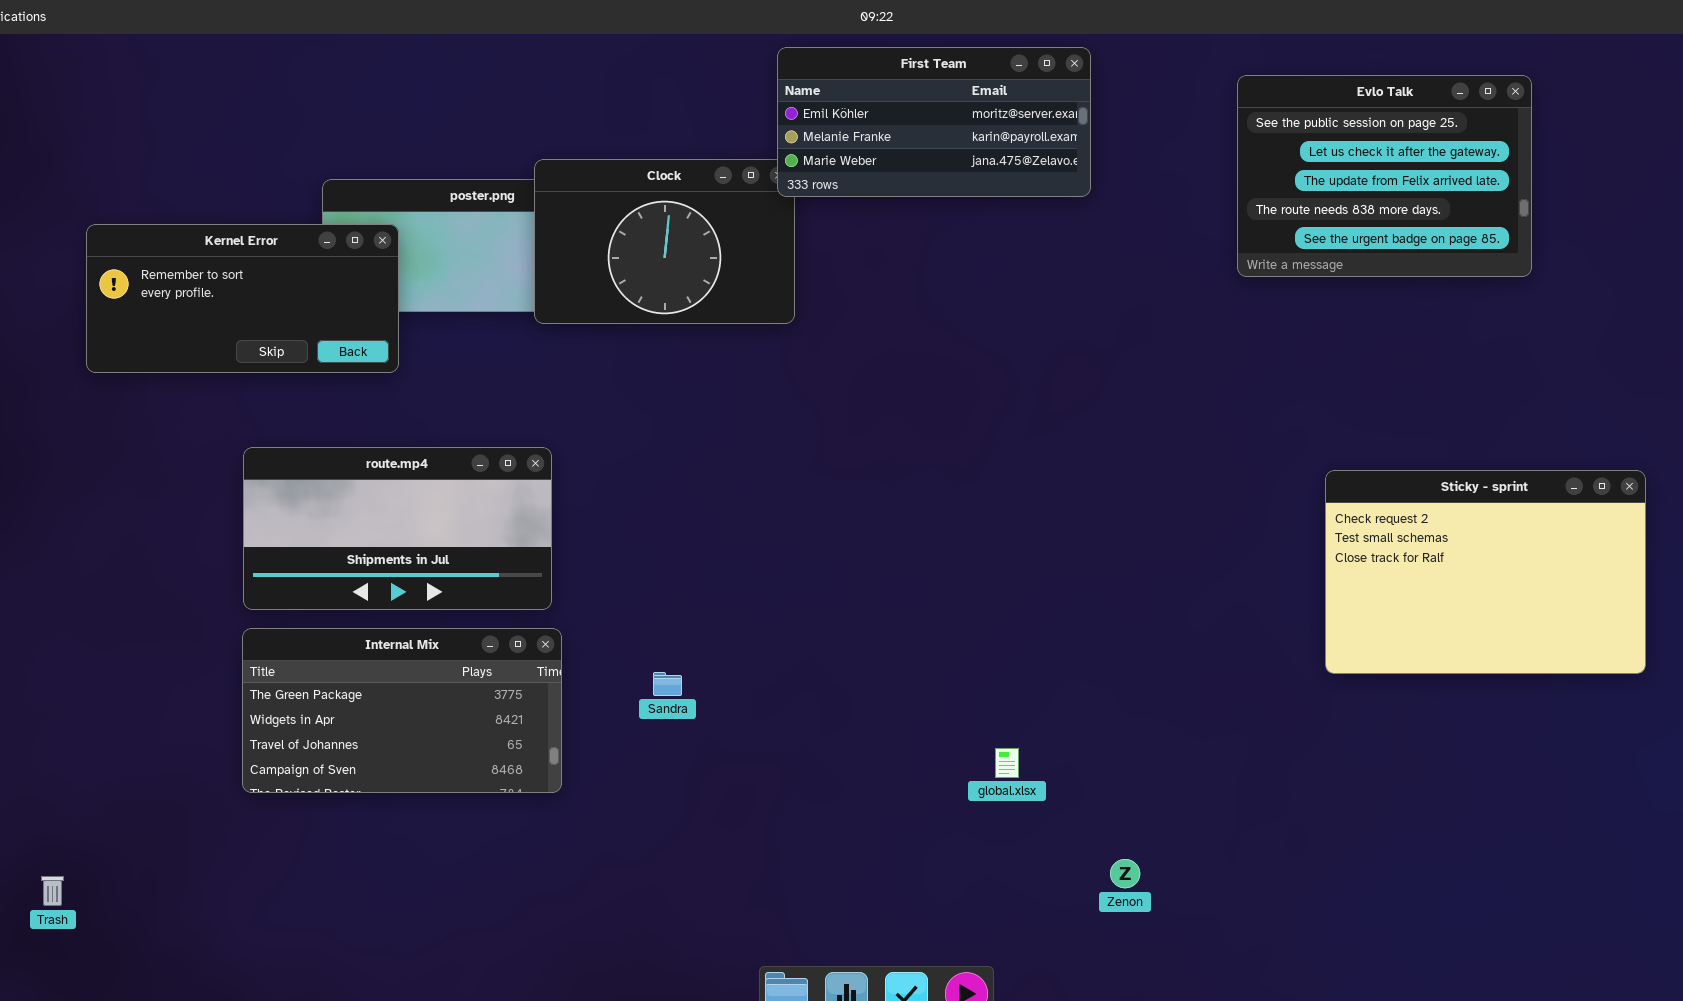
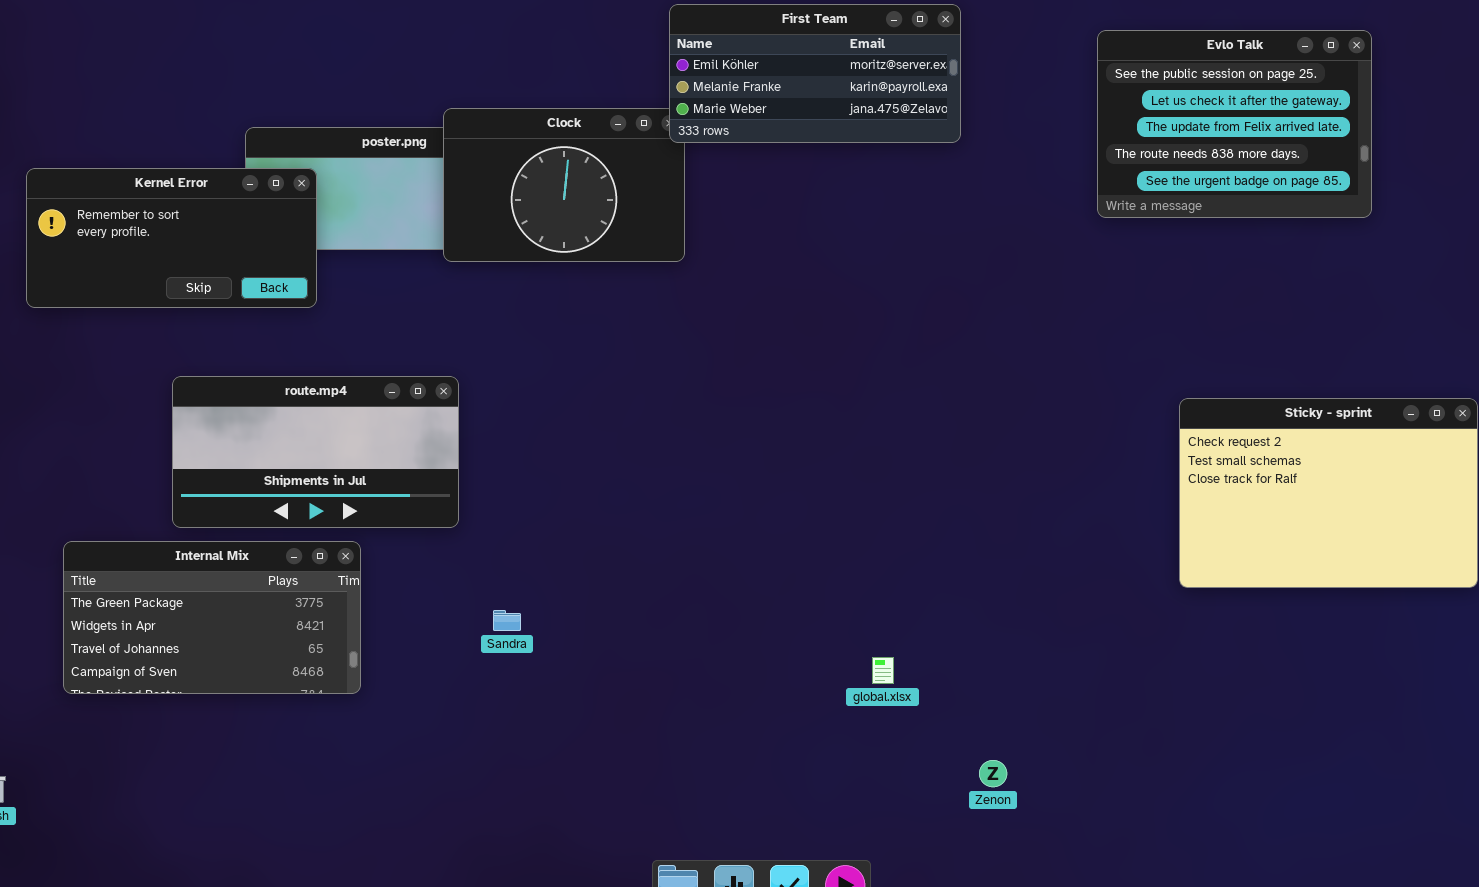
Internal Mix: [242,628,562,793] -> [63,541,361,694], moved
Sandra: [653,672,682,696] -> [493,610,521,631], moved

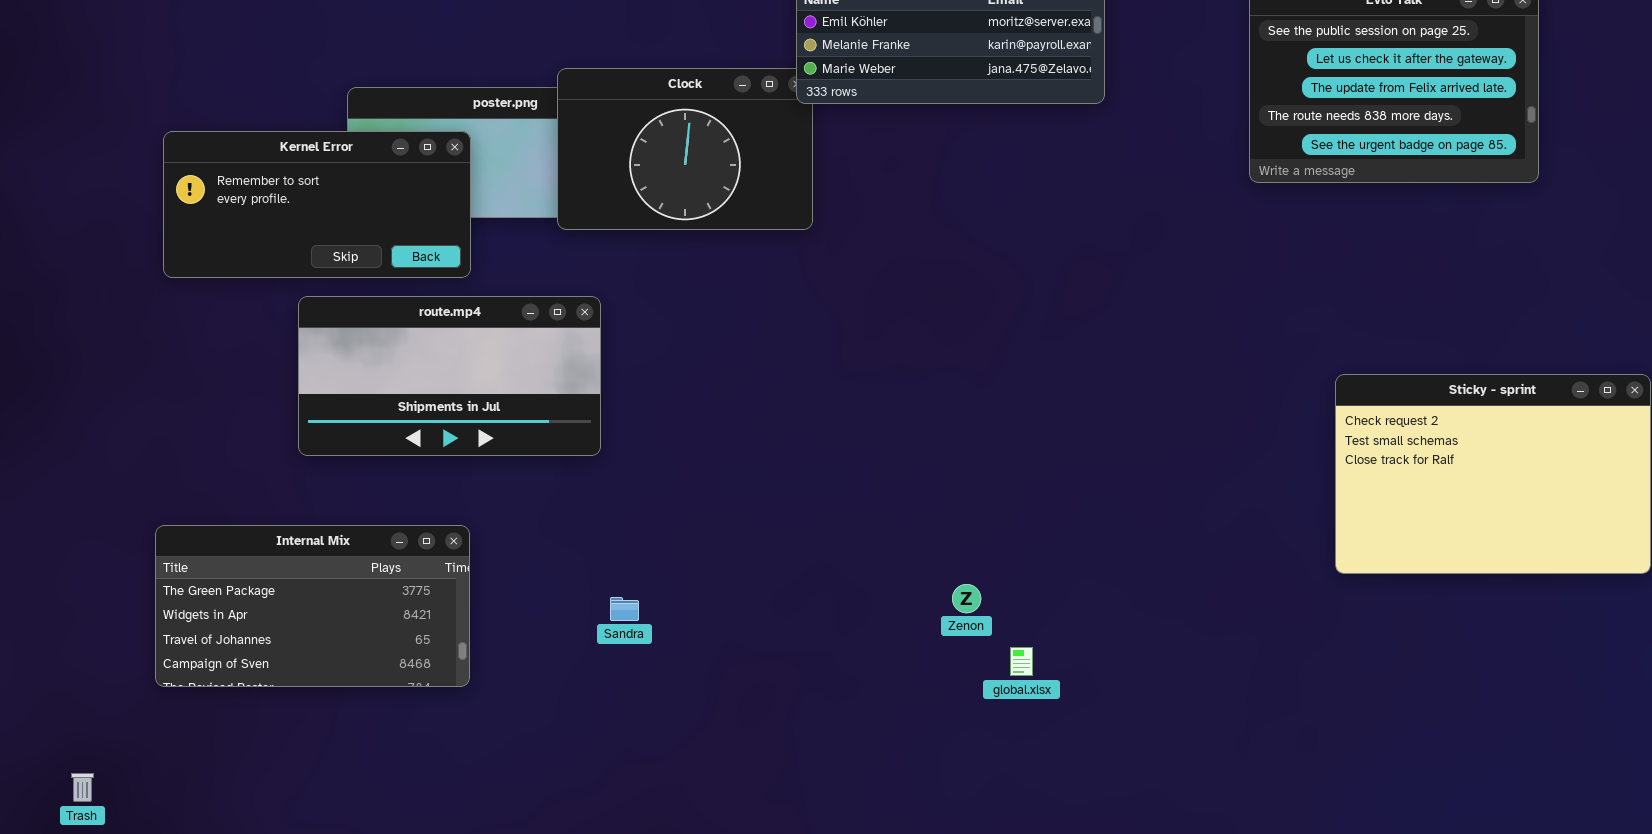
Kernel Error: [26,168,317,308] -> [163,131,471,278], moved
route.mp4: [172,376,459,528] -> [298,296,601,456], moved
Zenon: [979,760,1007,787] -> [952,584,981,613], moved

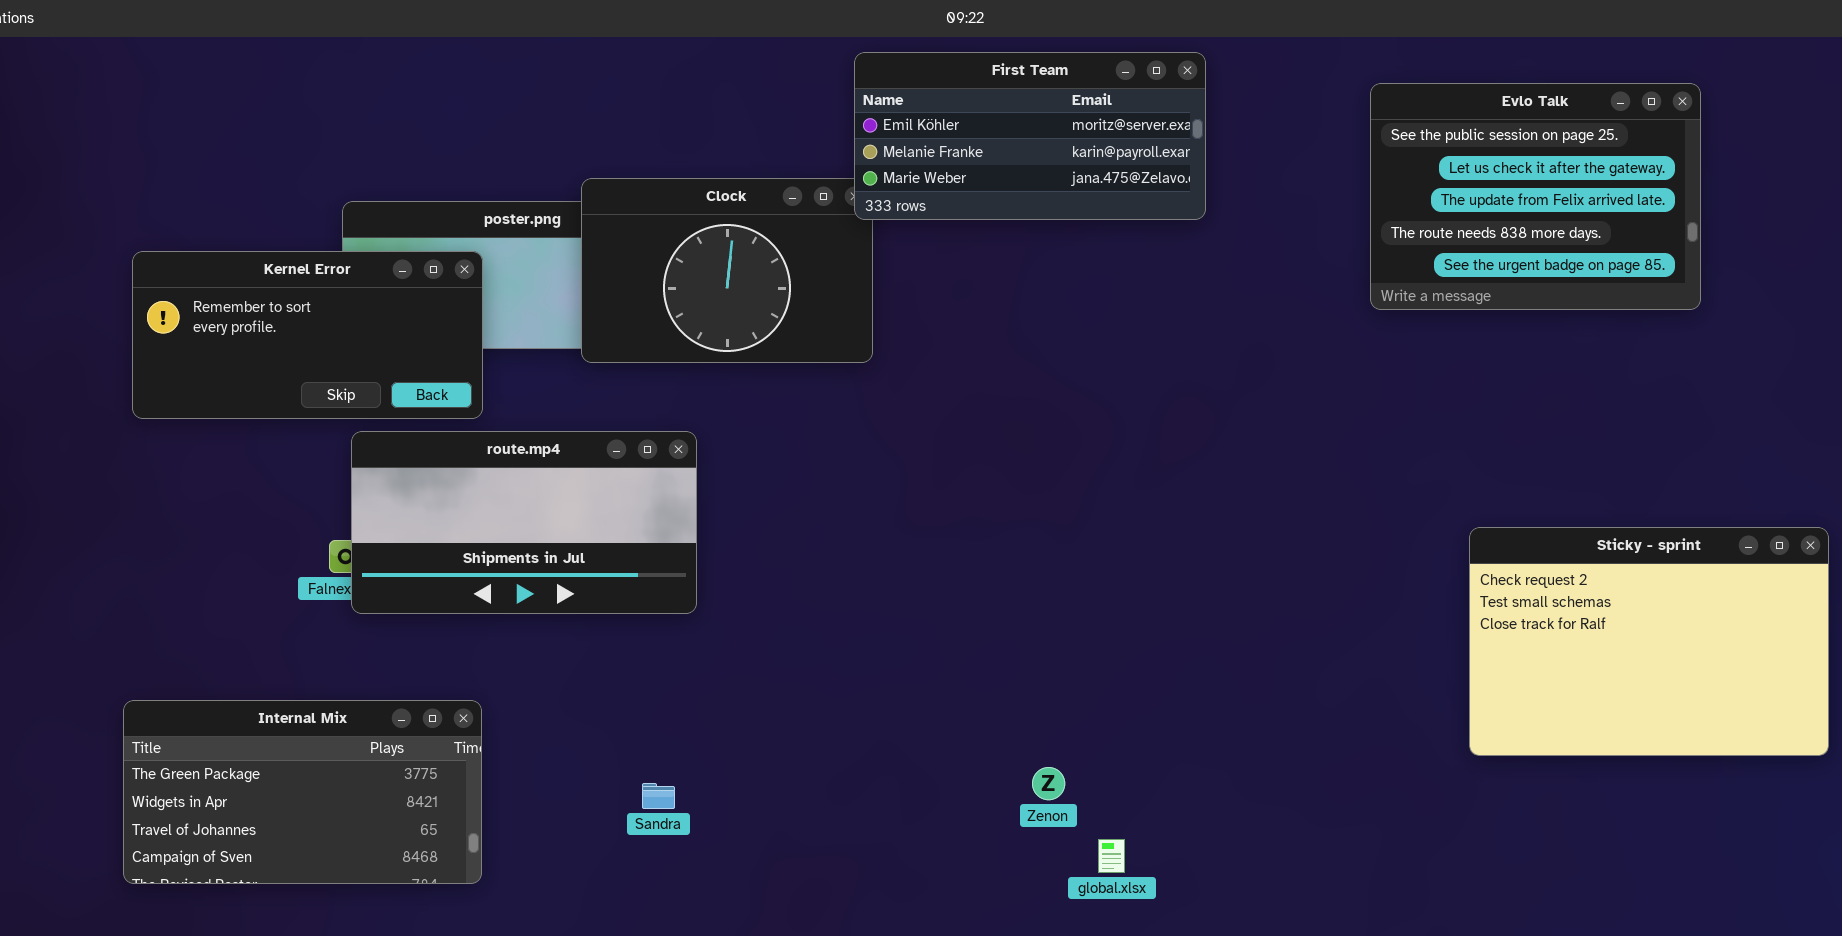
route.mp4: [298,296,601,456] -> [351,431,697,614], moved

